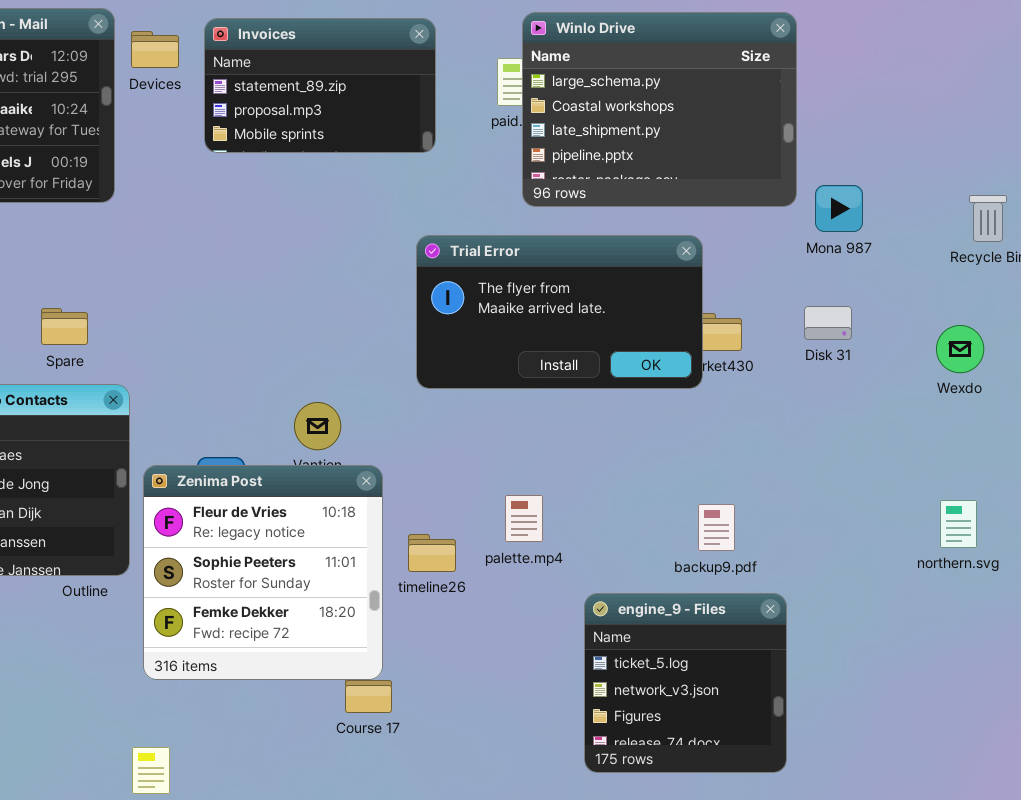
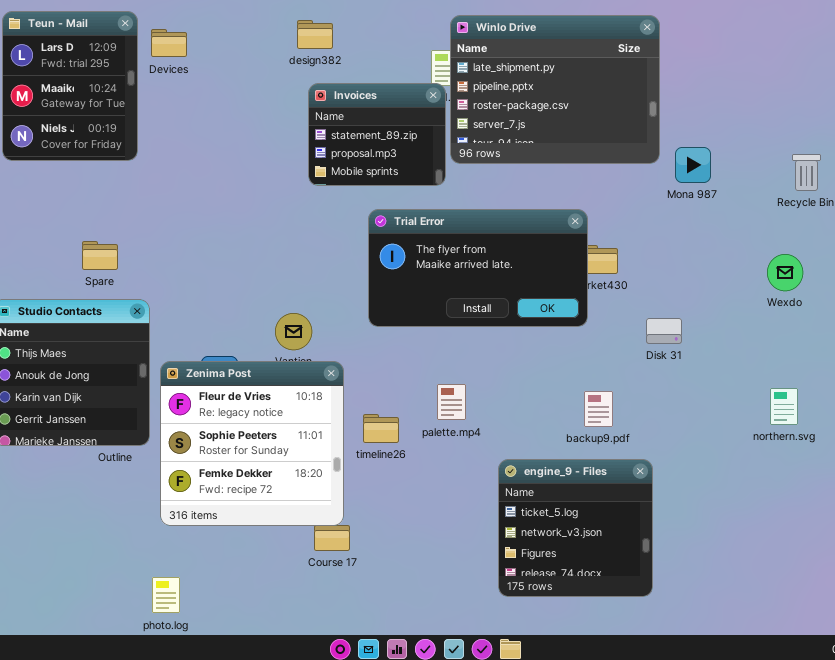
Winlo Drive: [522,12,797,207] -> [450,15,660,164], scrolled down 2 rows
Invoices: [204,18,436,153] -> [308,83,446,186], moved, resized
Trial Error: [416,235,703,389] -> [368,209,588,327], moved
Disk 31: [804,306,852,340] -> [646,318,682,344], moved

